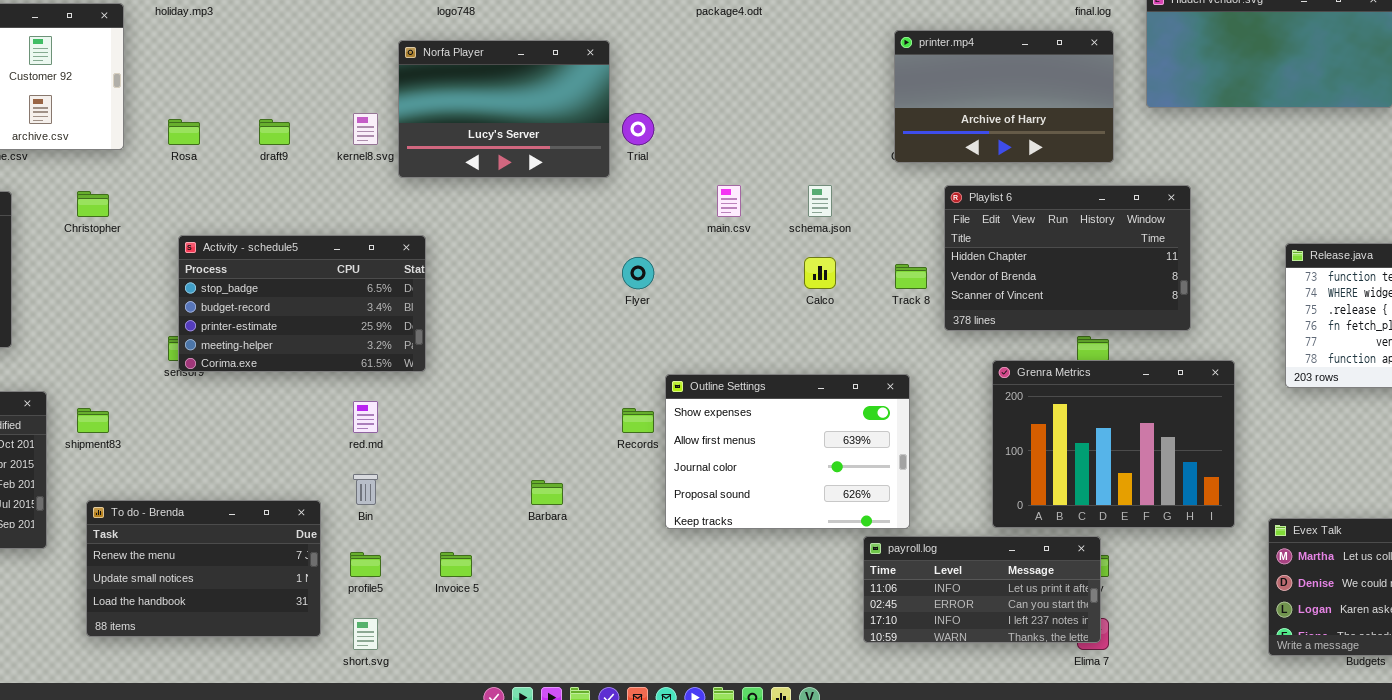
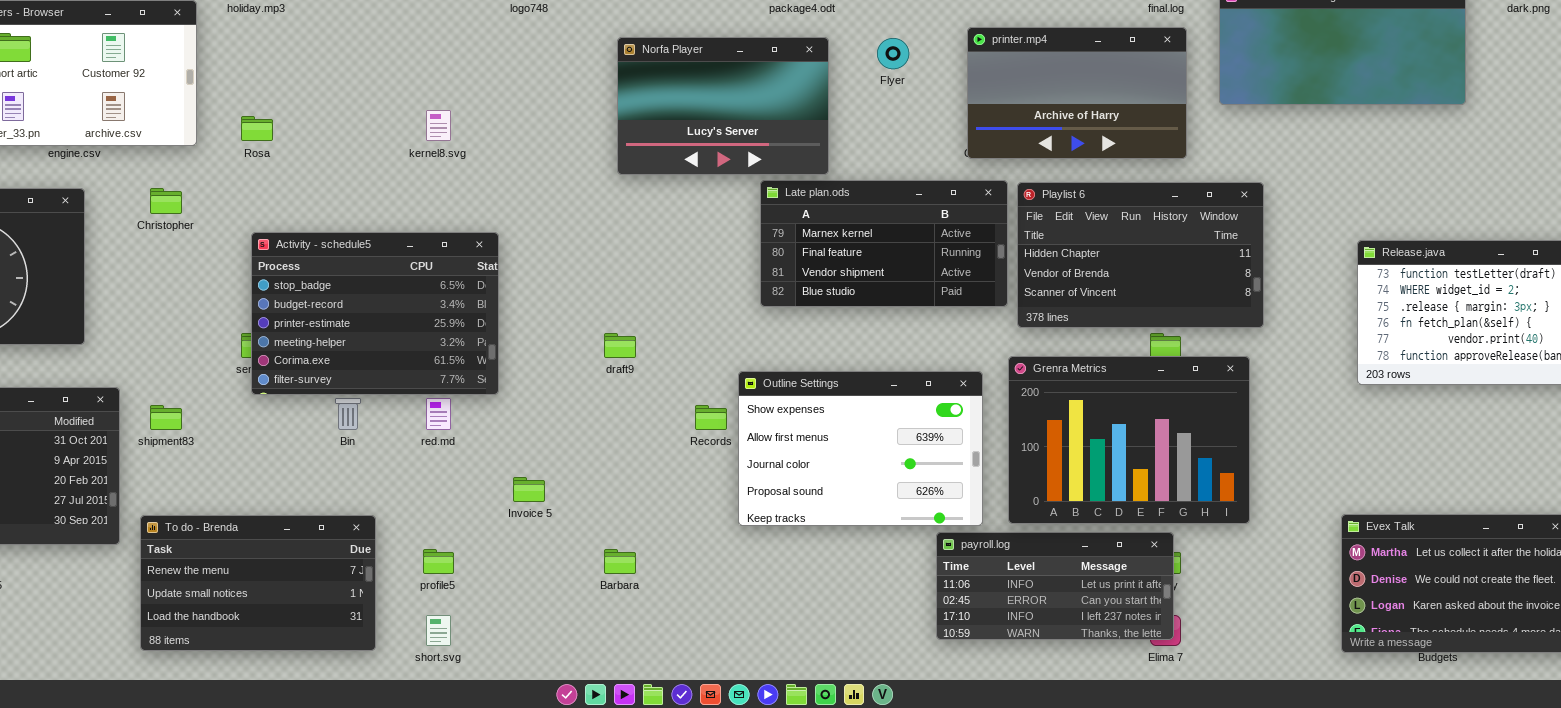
Norfa Player: [398,40,610,178] -> [617,37,829,175], moved
draft9: [259,119,290,145] -> [604,333,636,358], moved
Late plan.ods: none -> [760,180,1008,307], opened
Activity - schedule5: [178,235,426,372] -> [251,232,499,395], resized
Flyer: [622,257,654,289] -> [877,38,909,69], moved
Grenra Metrics: [992,360,1235,528] -> [1008,356,1250,524], moved
Bin: [353,474,378,505] -> [335,398,361,430], moved
Barbara: [531,480,563,505] -> [604,549,636,574], moved
To do - Brenda: [86,500,321,637] -> [140,515,376,651], moved
Invoice 5: [440,552,472,577] -> [513,477,545,502], moved

